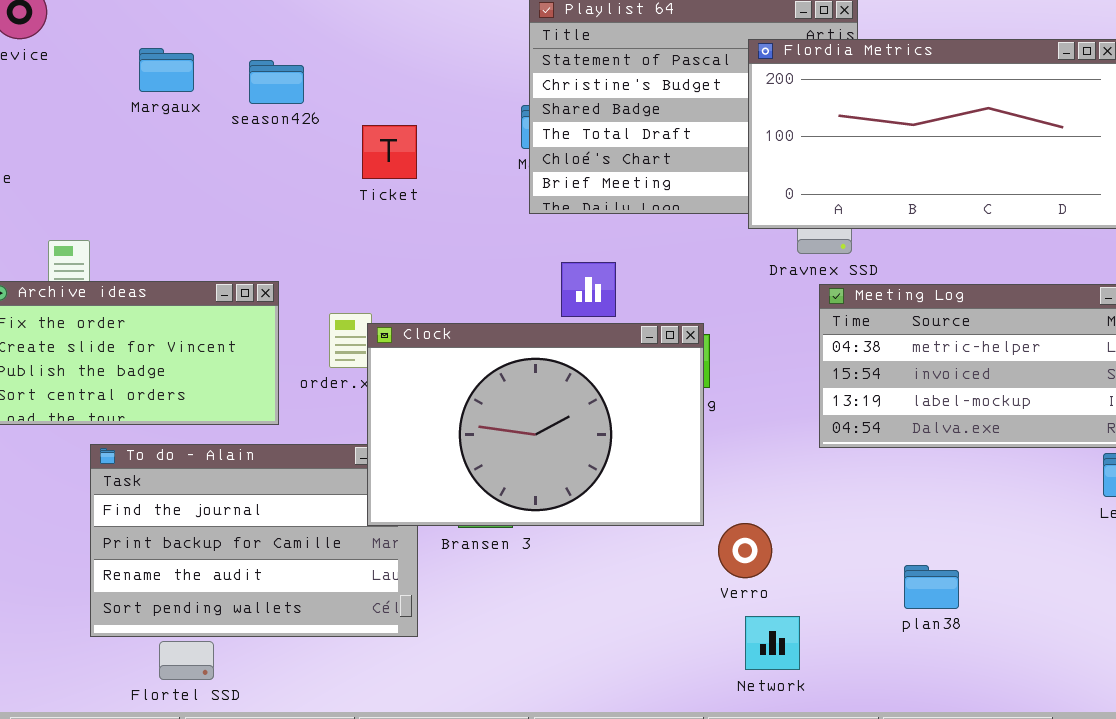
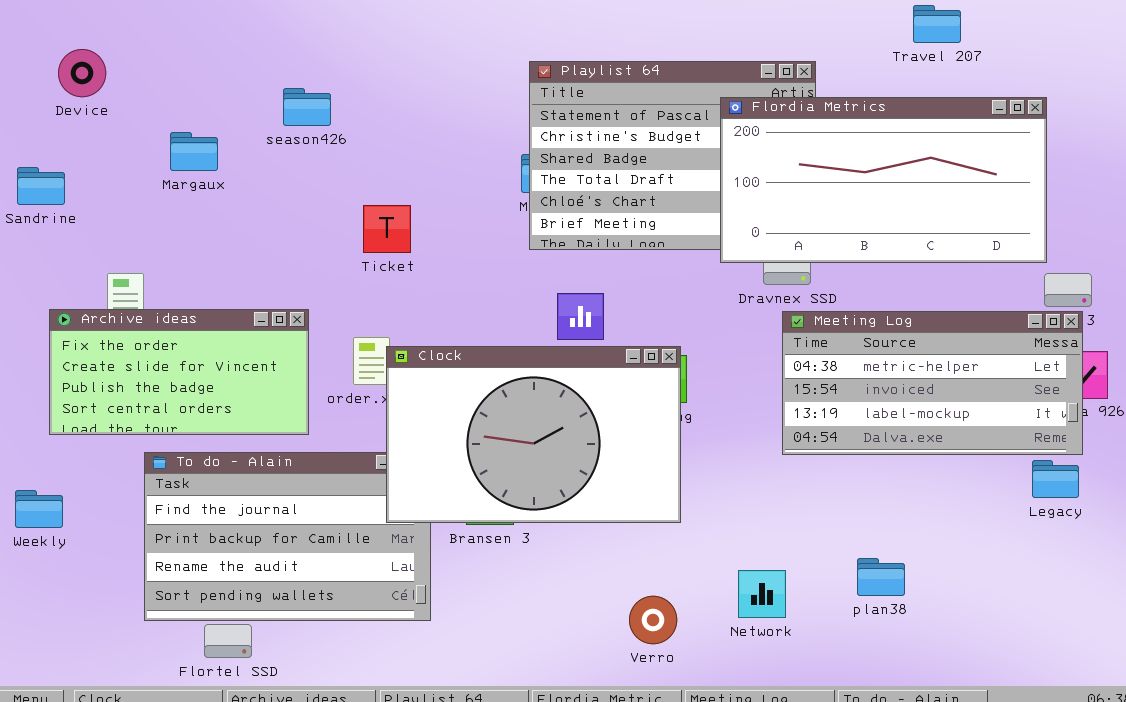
Margaux: [139,48,194,92] -> [170,132,218,171], moved
season426: [249,60,304,104] -> [283,88,331,126], moved
Ticket: [362,125,417,179] -> [363,205,411,253], moved
Verro: [718,523,772,578] -> [629,596,677,644], moved
Network: [745,616,800,670] -> [738,570,786,618], moved

